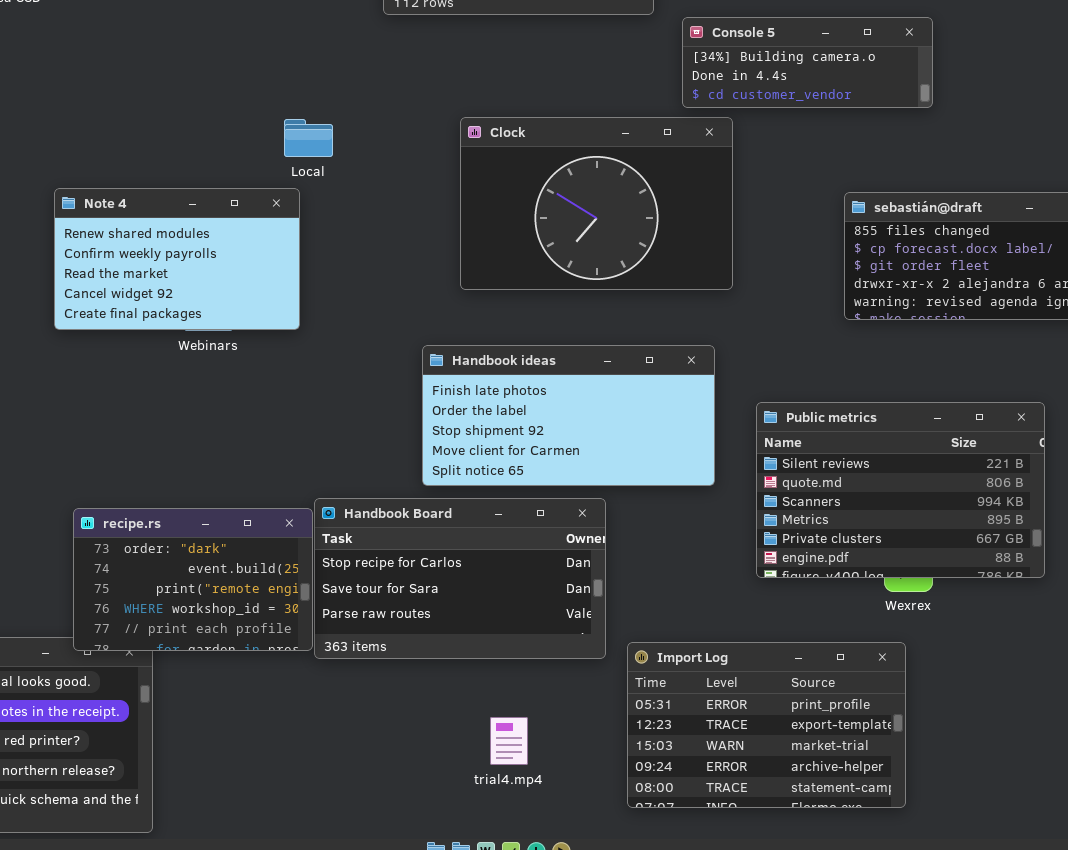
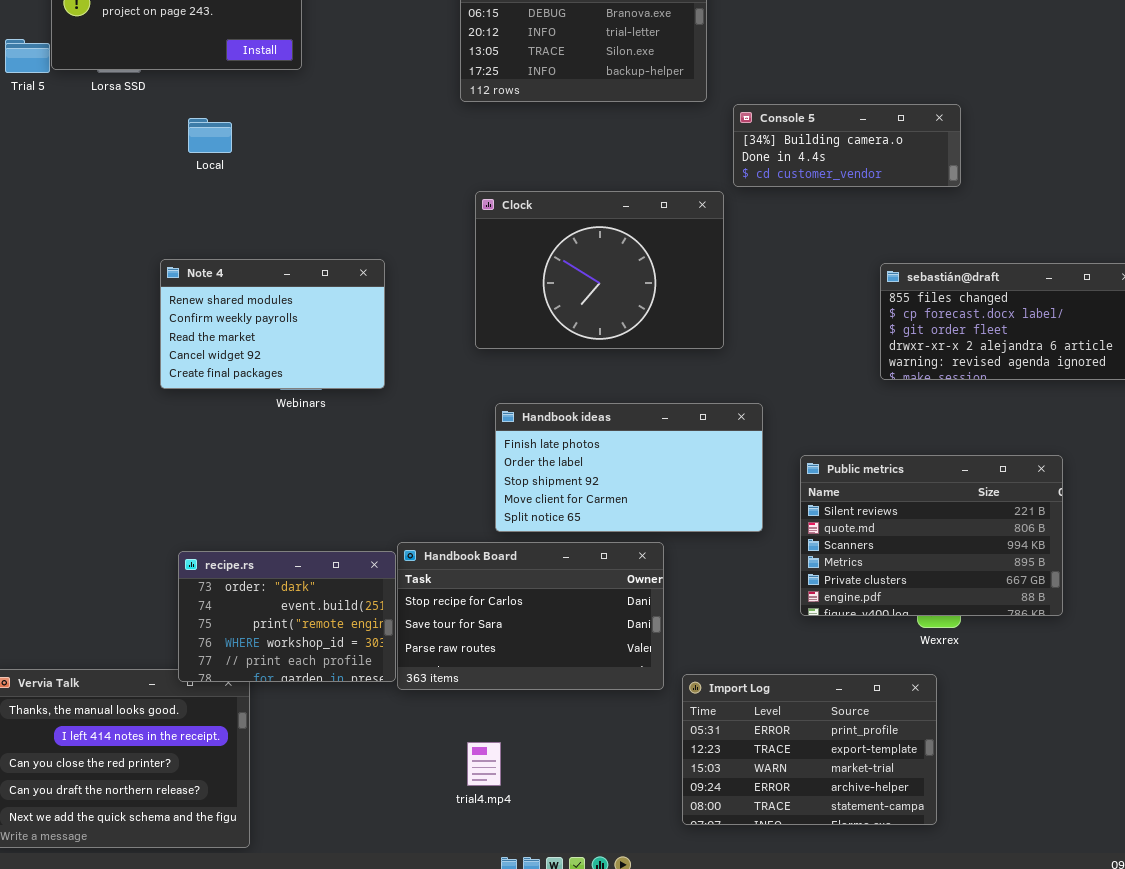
Clock: [460,117,733,290] -> [475,191,724,349], moved
Local: [284,119,333,157] -> [188,118,232,153], moved
trial4.mp4: [490,717,528,765] -> [467,742,501,786], moved

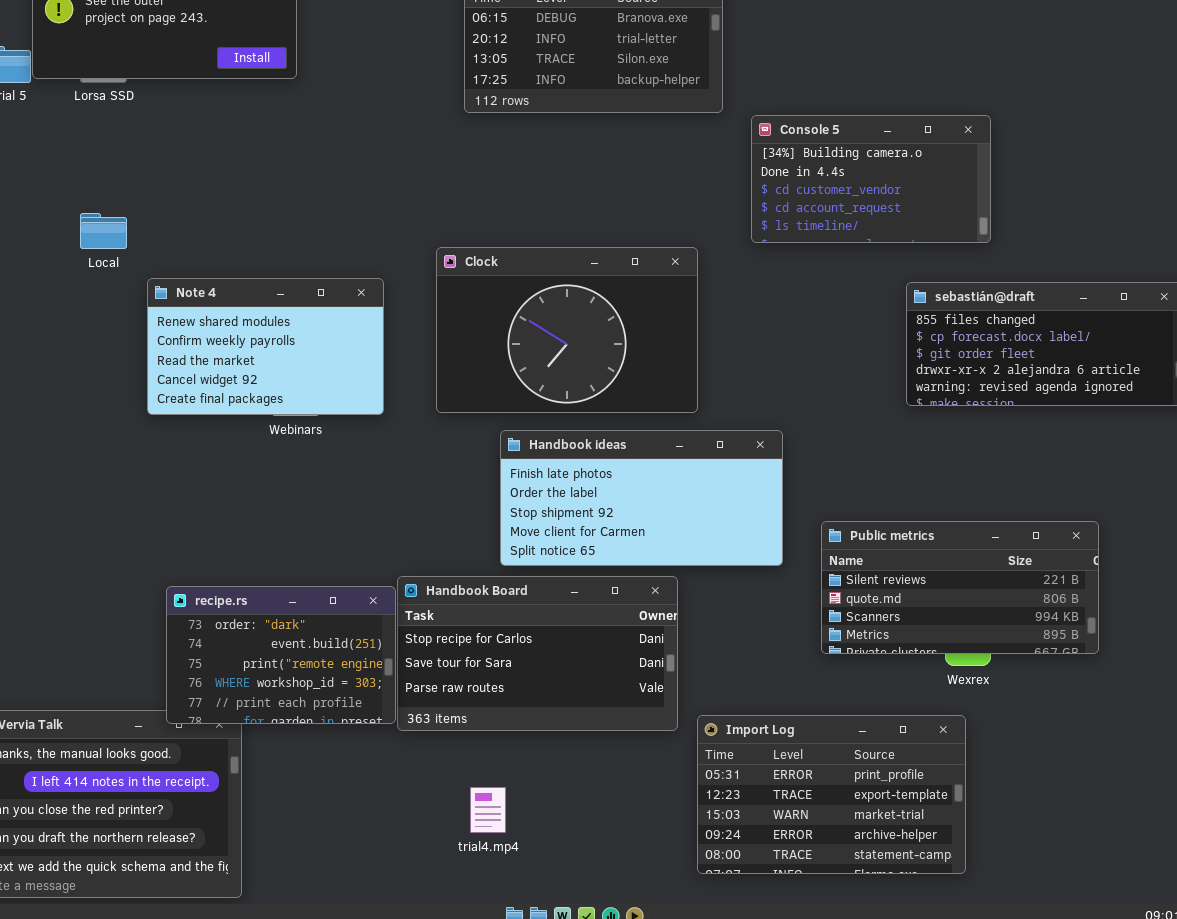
Console 5: [733,104,961,187] -> [751,115,991,243], resized
Local: [188,118,232,153] -> [80,213,127,249], moved
Clock: [475,191,724,349] -> [436,247,698,413], moved
Public metrics: [800,455,1063,616] -> [821,521,1099,654], resized

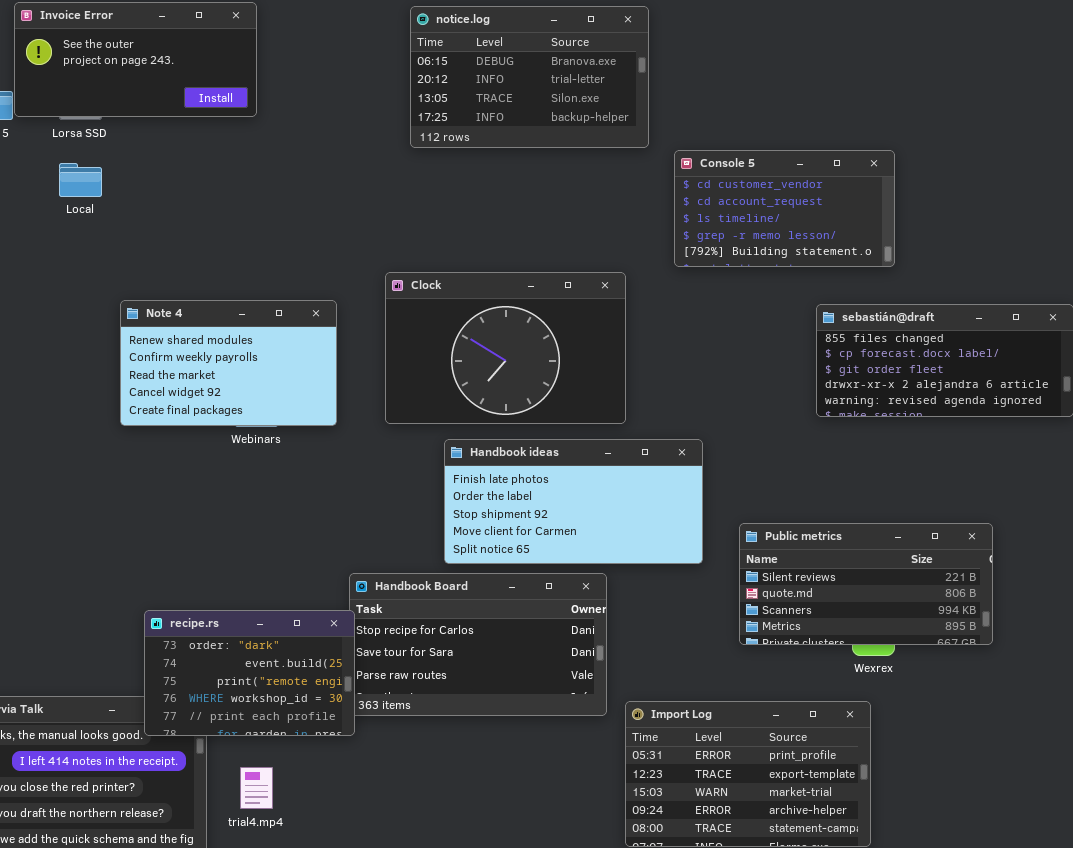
Console 5: [751,115,991,243] -> [674,150,895,267], scrolled down 2 rows
Local: [80,213,127,249] -> [59,163,102,197], moved
recipe.rs: [166,586,396,724] -> [144,610,355,736], moved
trial4.mp4: [470,787,506,833] -> [240,767,273,809], moved

